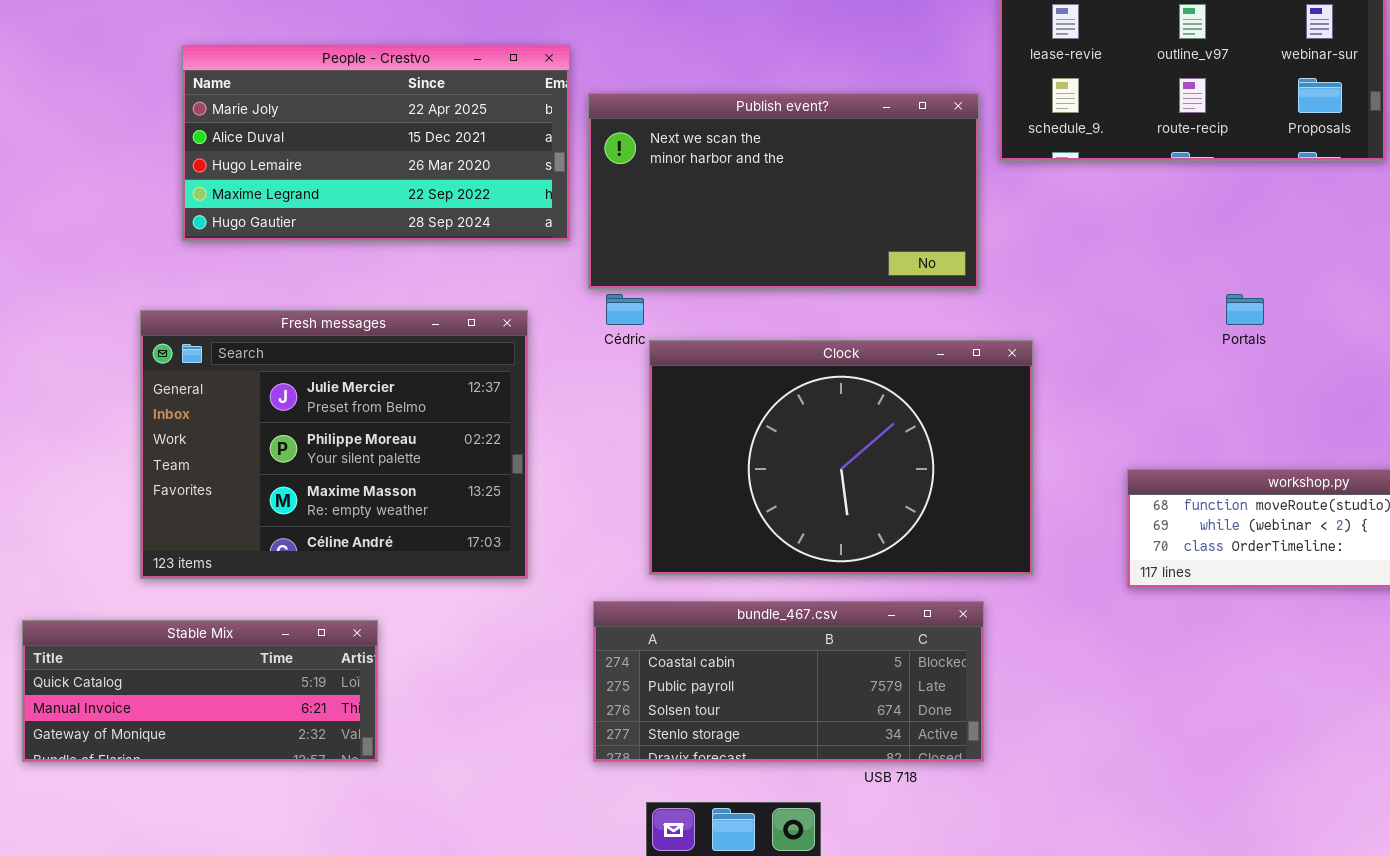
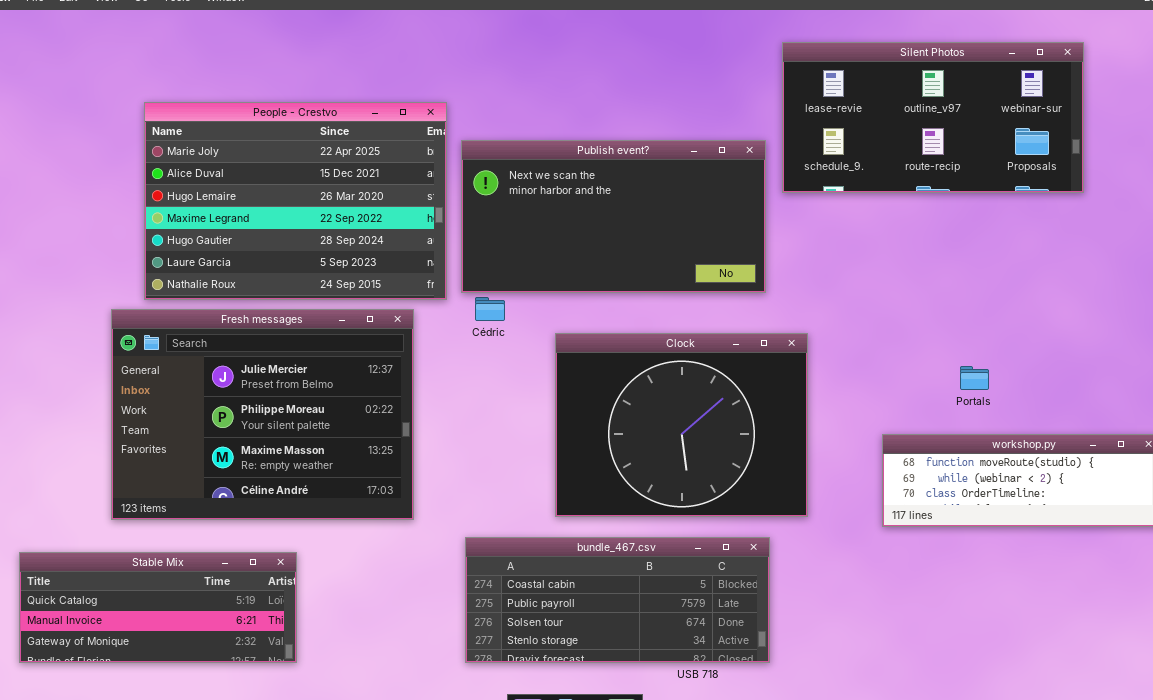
People - Crestvo: [182,45,570,241] -> [144,102,447,300], resized
Portals: [1226,294,1264,325] -> [960,366,989,390], moved
Clock: [649,340,1033,575] -> [555,333,808,517], resized

